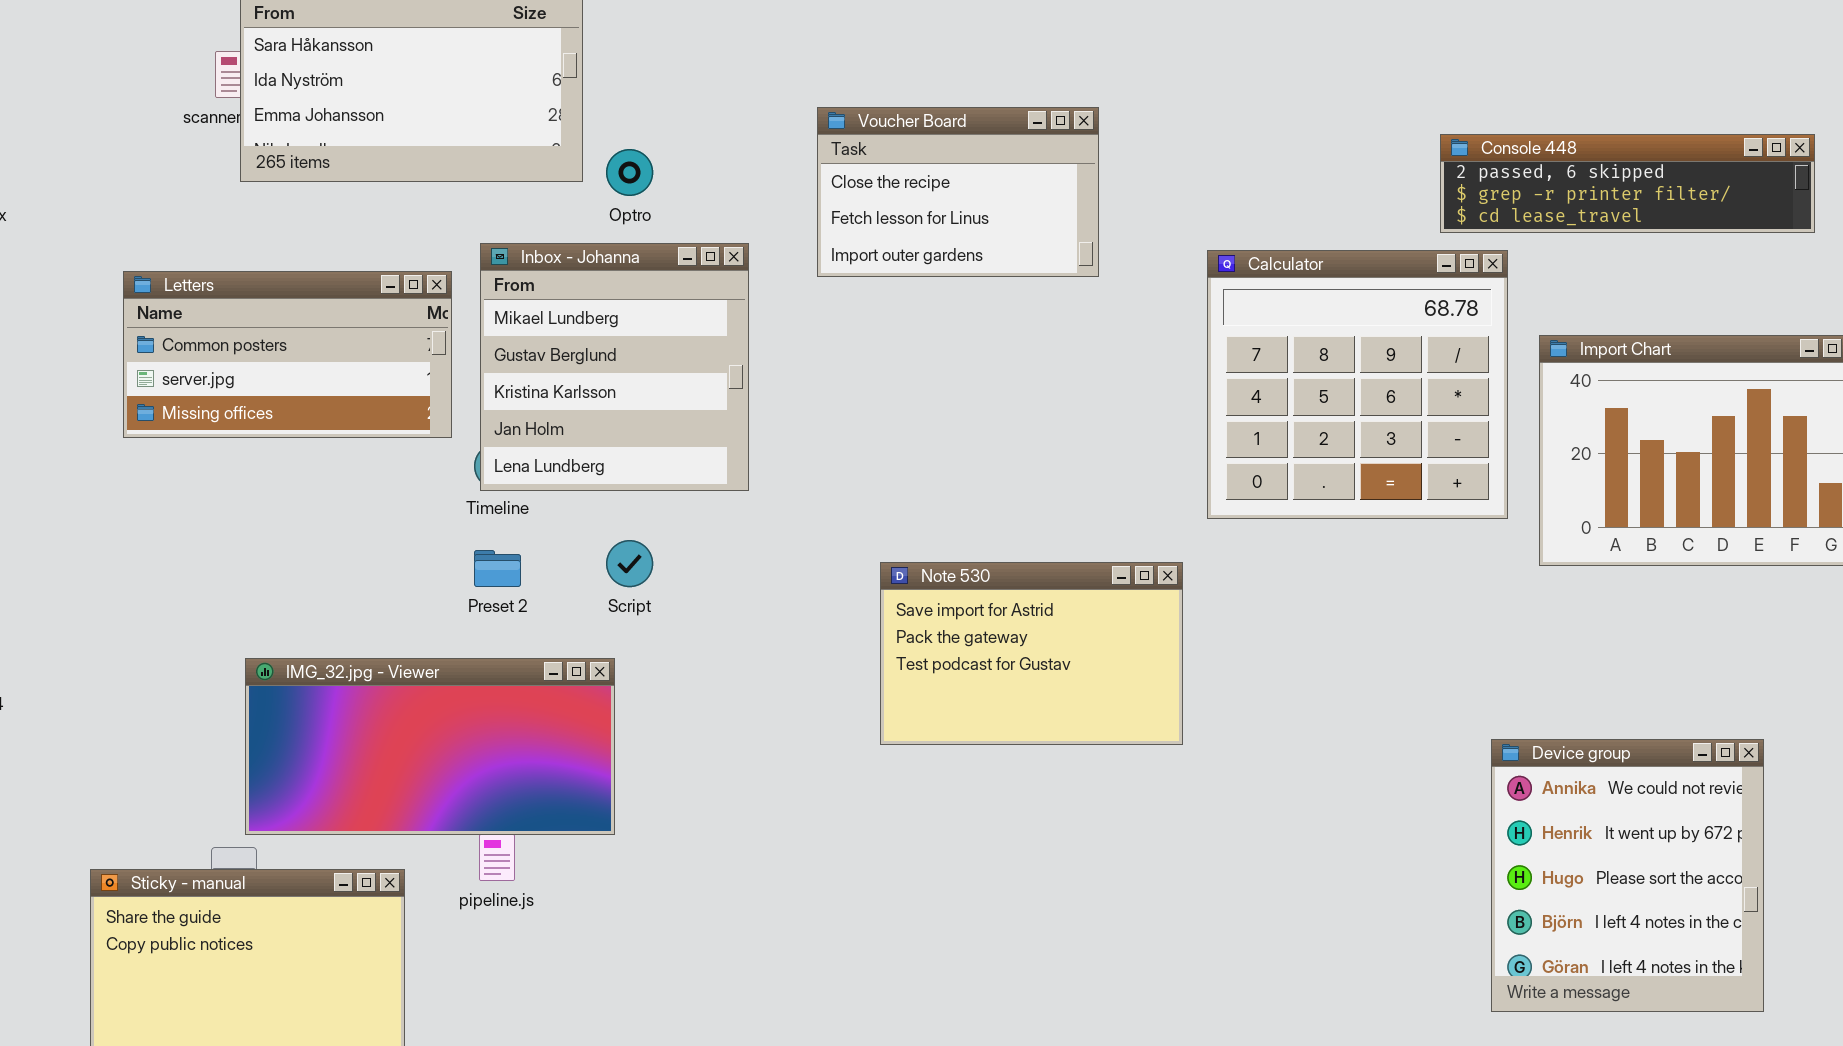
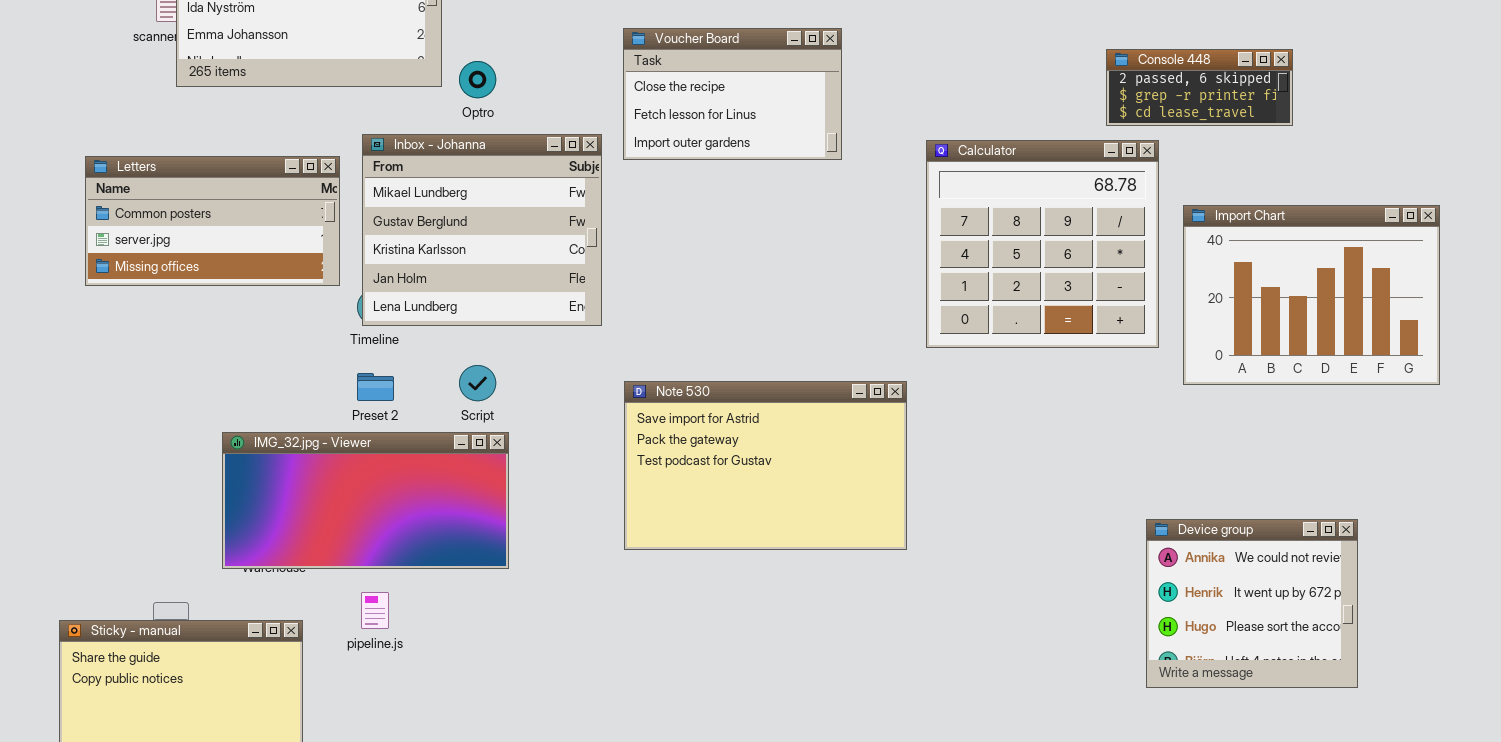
Console 448: [1440,134,1815,233] -> [1106,49,1293,126], resized
Inbox - Johanna: [480,243,749,491] -> [362,134,602,326], resized
Note 530: [880,562,1183,745] -> [624,381,907,550], resized
IMG_32.jpg - Viewer: [245,658,615,835] -> [222,432,509,569], moved
Device group: [1491,739,1764,1012] -> [1146,519,1358,688], resized

